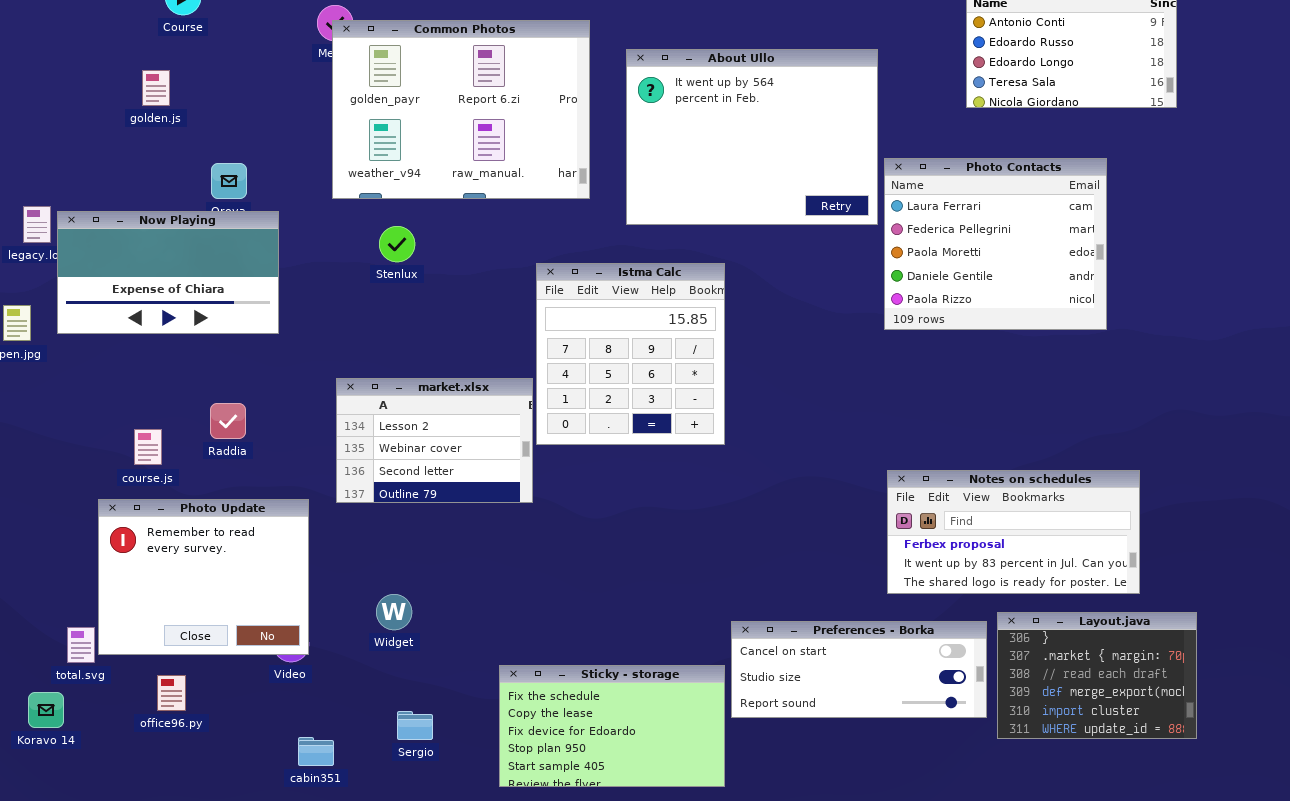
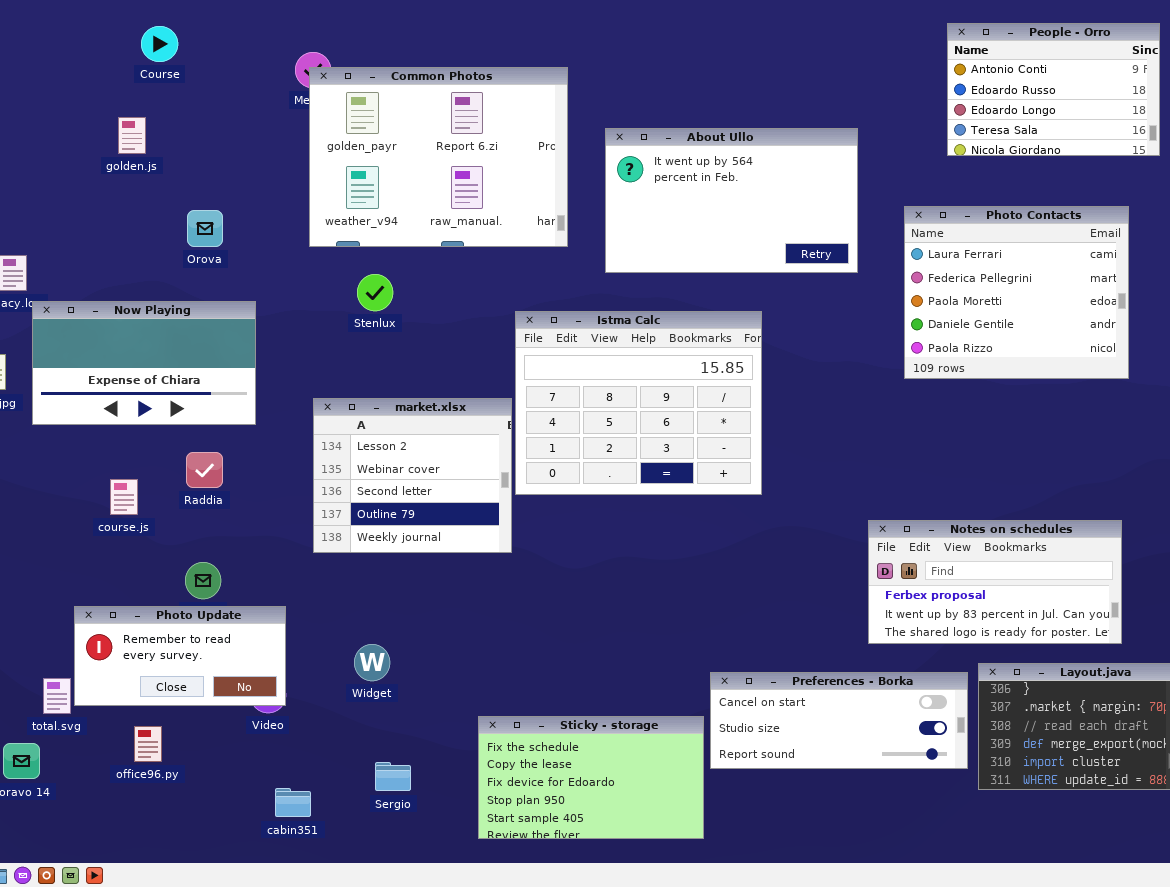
About Ullo: [626,49,878,225] -> [605,128,858,273], resized
Photo Contacts: [884,158,1107,330] -> [904,206,1129,379], moved
Now Playing: [57,211,279,334] -> [32,301,256,425], moved
Istma Calc: [536,263,725,445] -> [515,311,762,495], resized
market.xlsx: [336,378,533,503] -> [313,398,512,553], resized
Photo Update: [98,499,309,655] -> [74,606,286,706], resized

